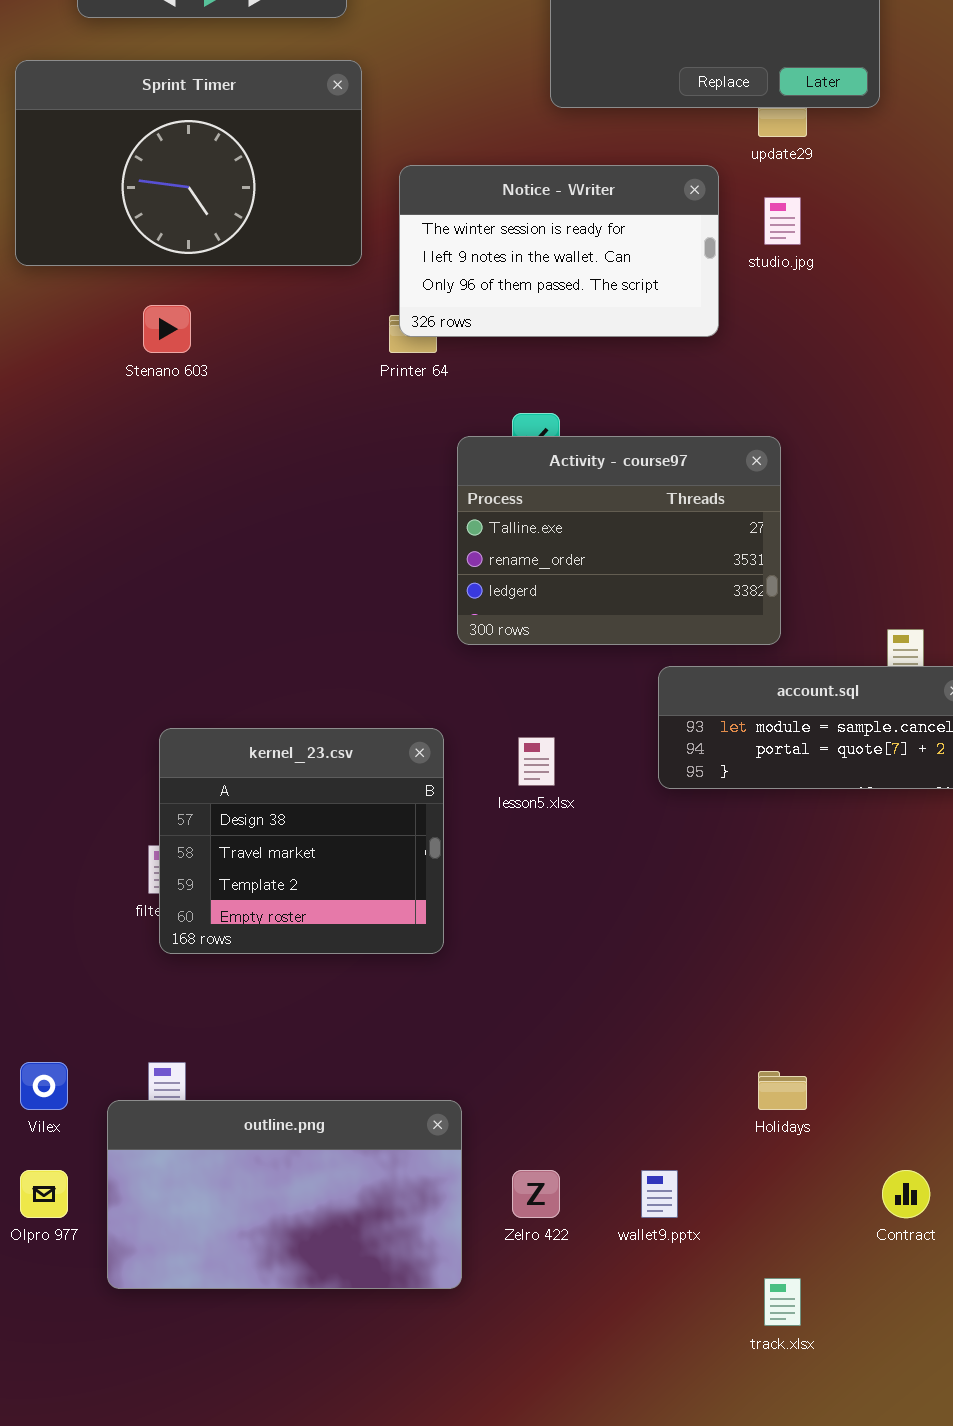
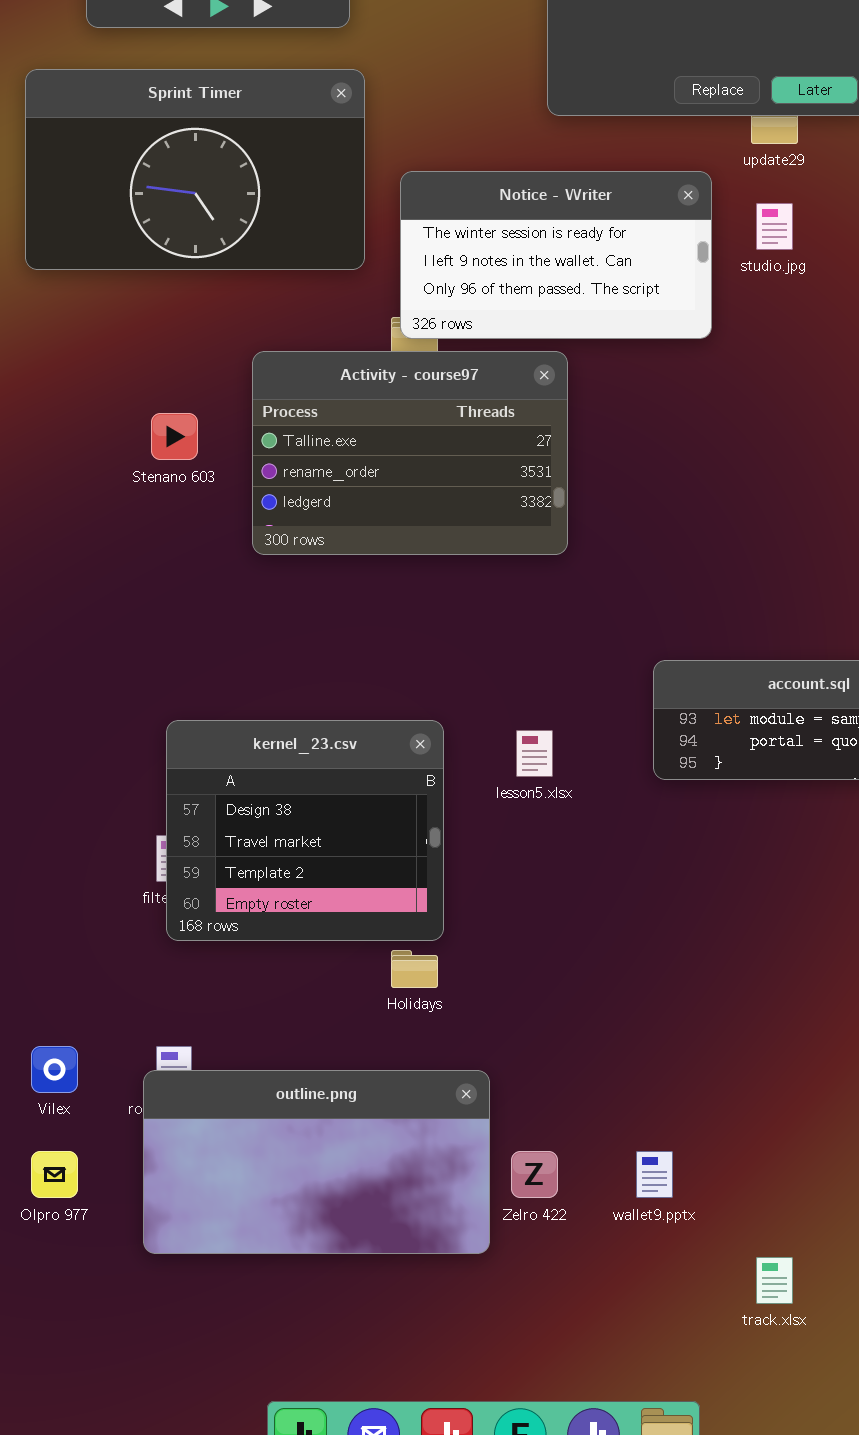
Stenano 603: [143,305,191,353] -> [151,413,198,460], moved
Activity - course97: [457,436,781,645] -> [252,351,568,555], moved
Holidays: [758,1071,807,1110] -> [391,950,438,988], moved
outline.png: [107,1100,462,1289] -> [143,1070,490,1254], moved

